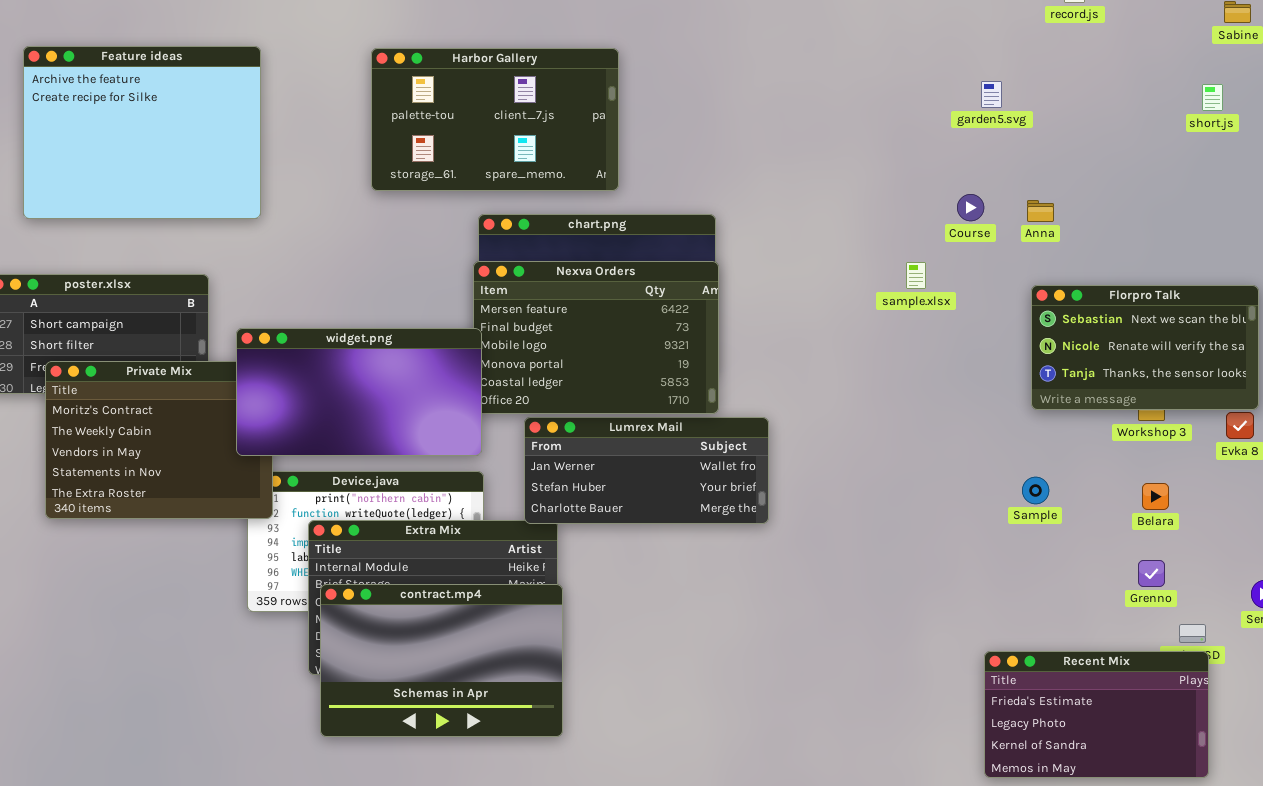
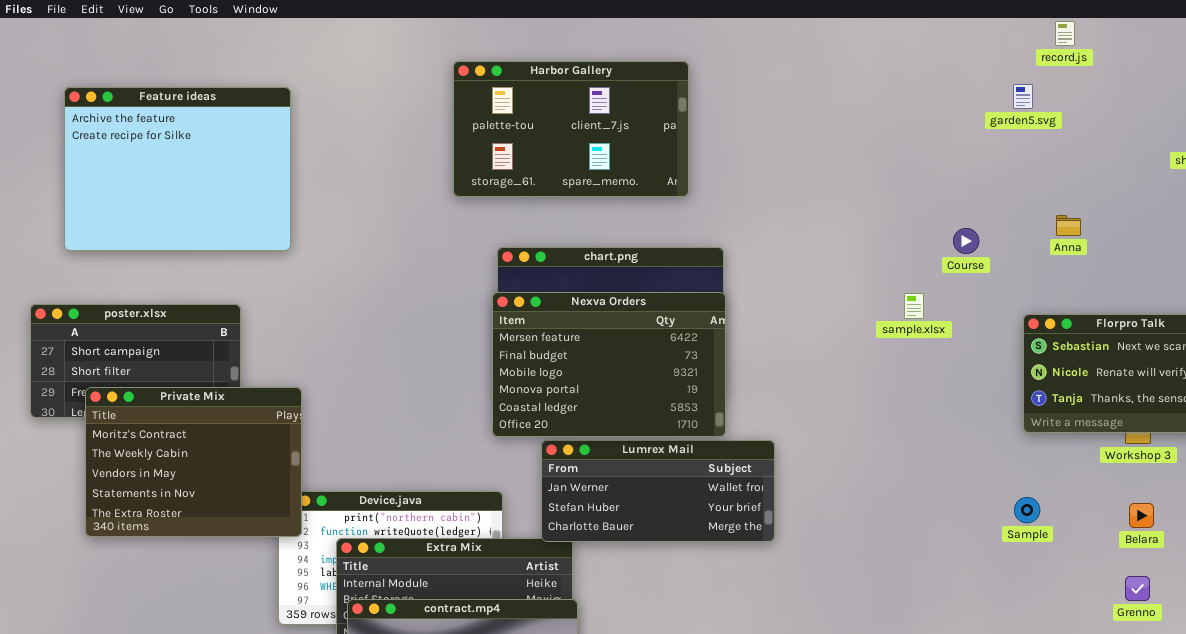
Harbor Gallery: [371,48,619,191] -> [453,61,689,197], moved
garden5.svg: [981,81,1002,108] -> [1013,84,1033,109], moved
Anna: [1027,200,1054,222] -> [1056,215,1081,236], moved
widget.png: [236,328,482,456] -> none, closed

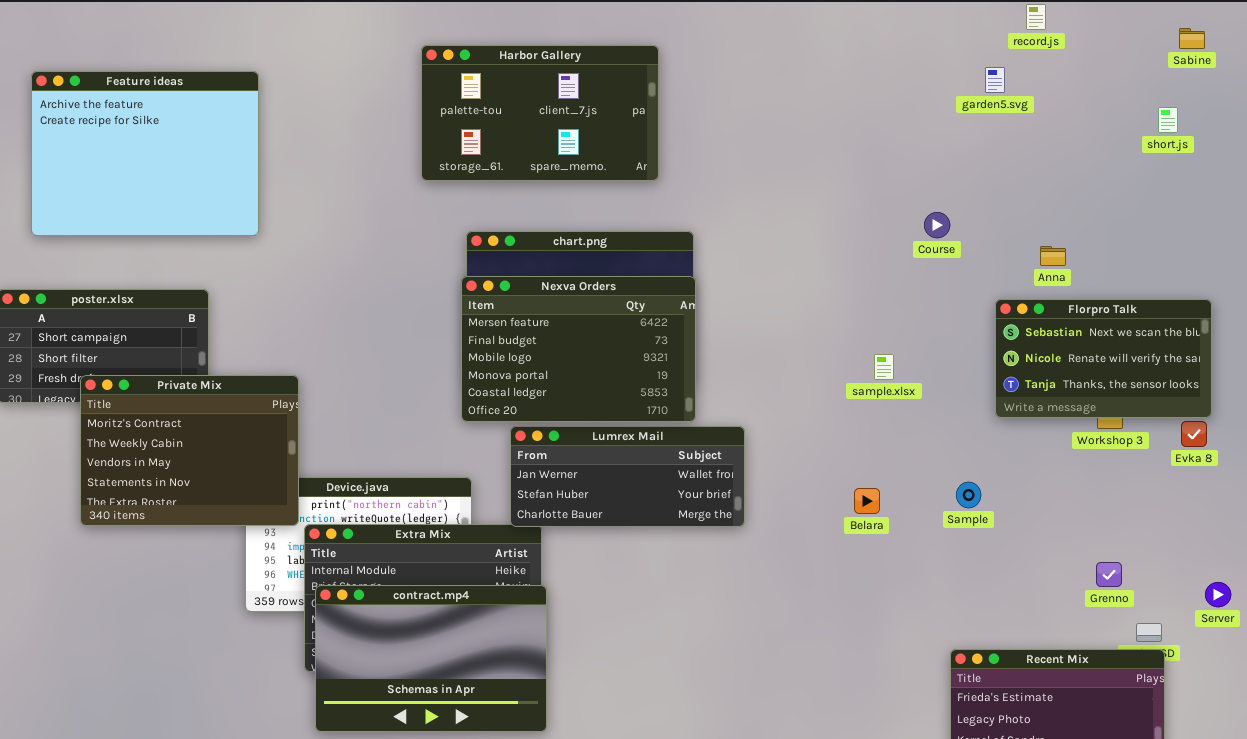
Anna: [1056,215,1081,236] -> [1040,246,1066,266], moved
sample.xlsx: [904,293,924,319] -> [874,354,894,380], moved
Private Mix: [85,387,302,537] -> [80,375,299,526], moved
Sample: [1014,497,1040,523] -> [956,482,981,508], moved
Belara: [1129,503,1154,528] -> [854,488,880,514], moved

